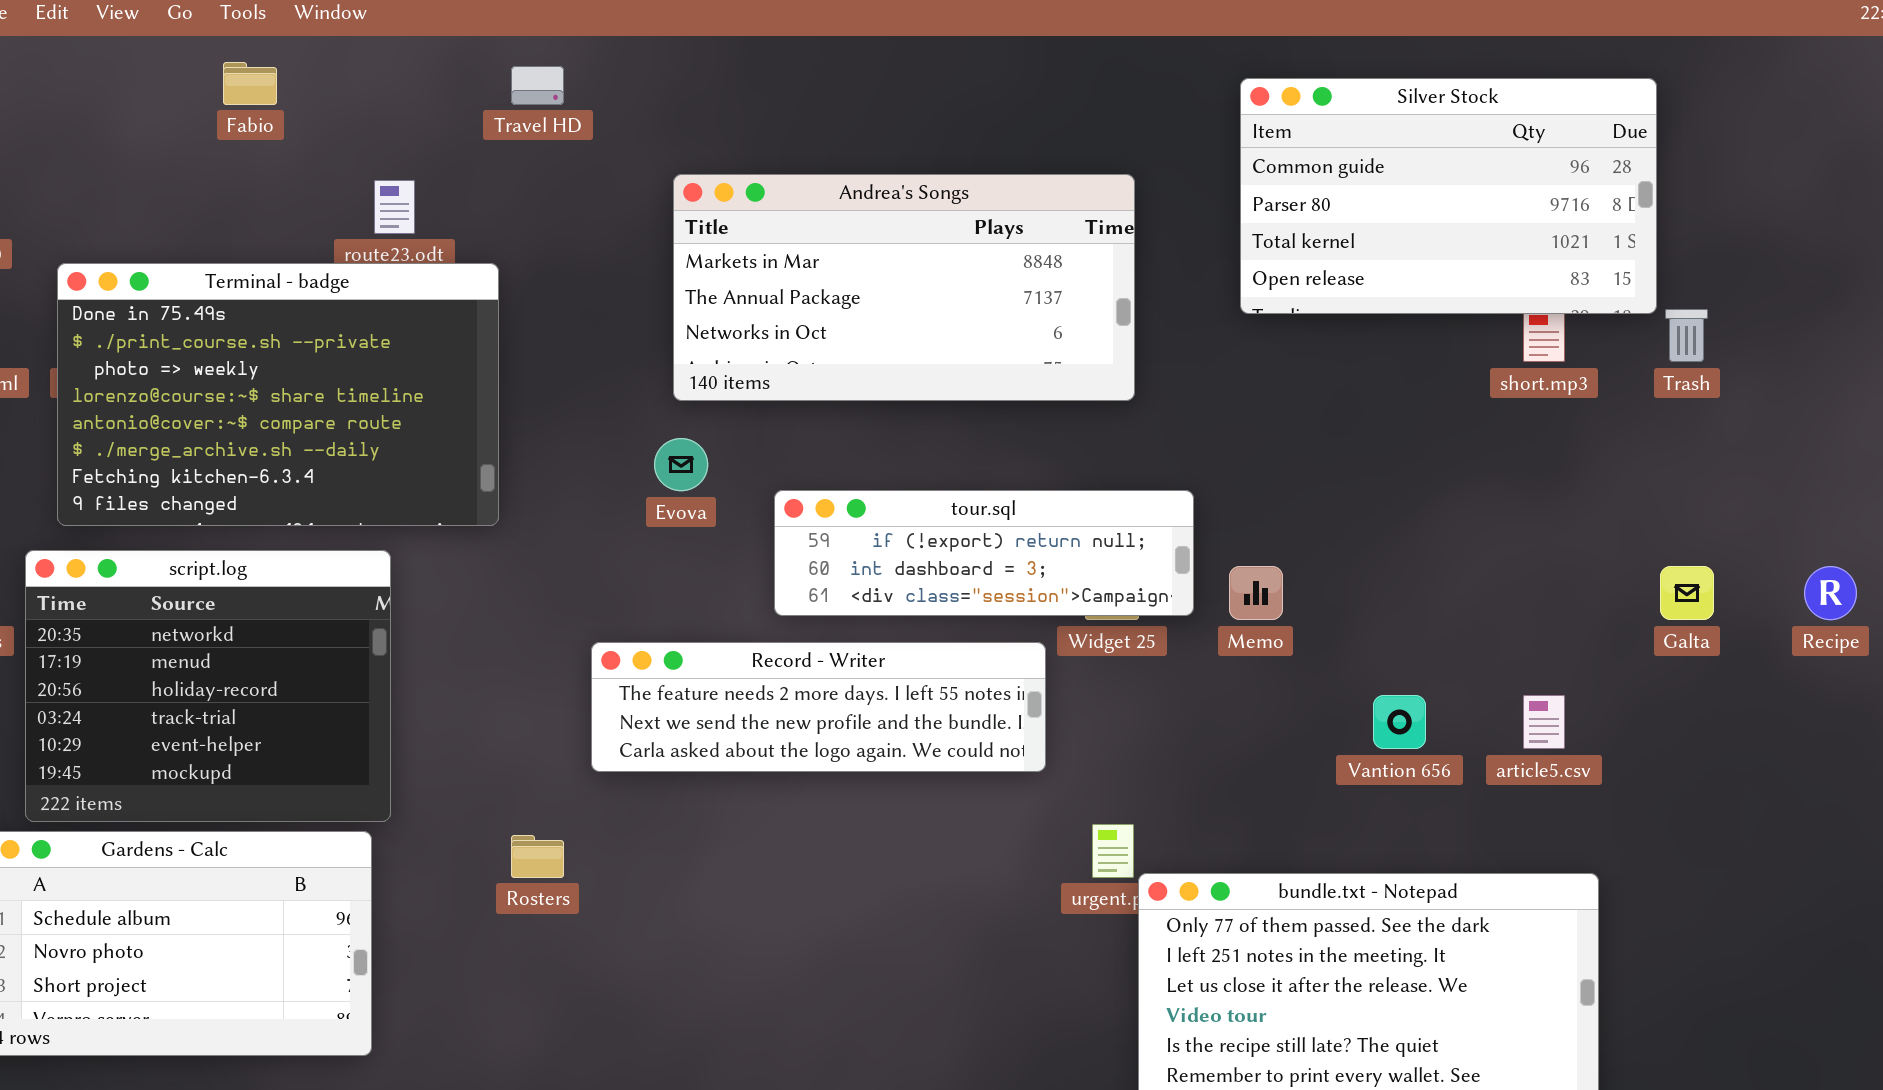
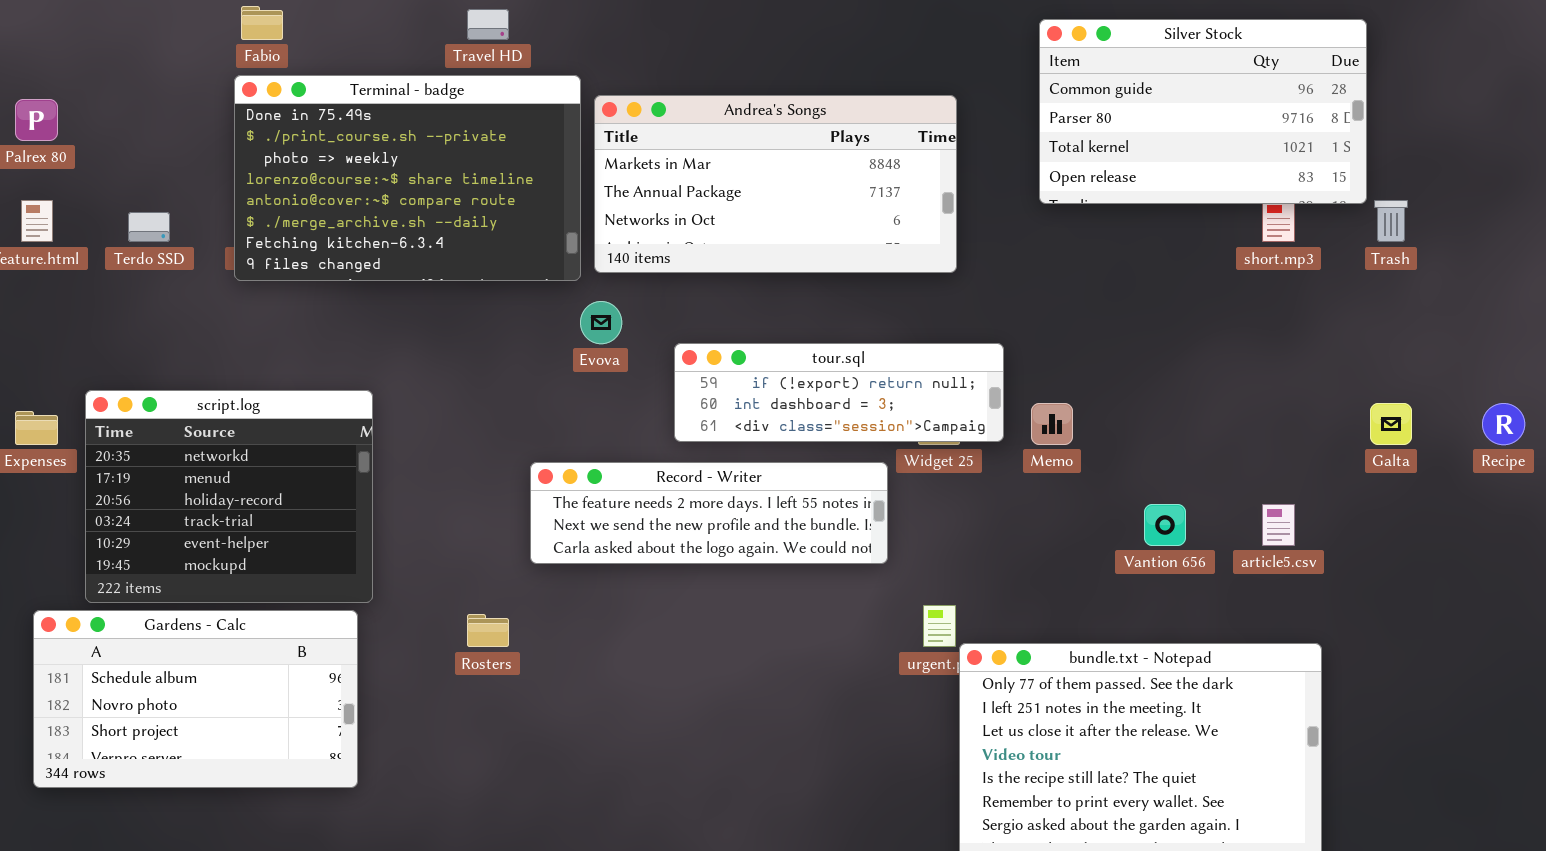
Terminal - badge: [57,263,499,526] -> [234,75,581,281], moved

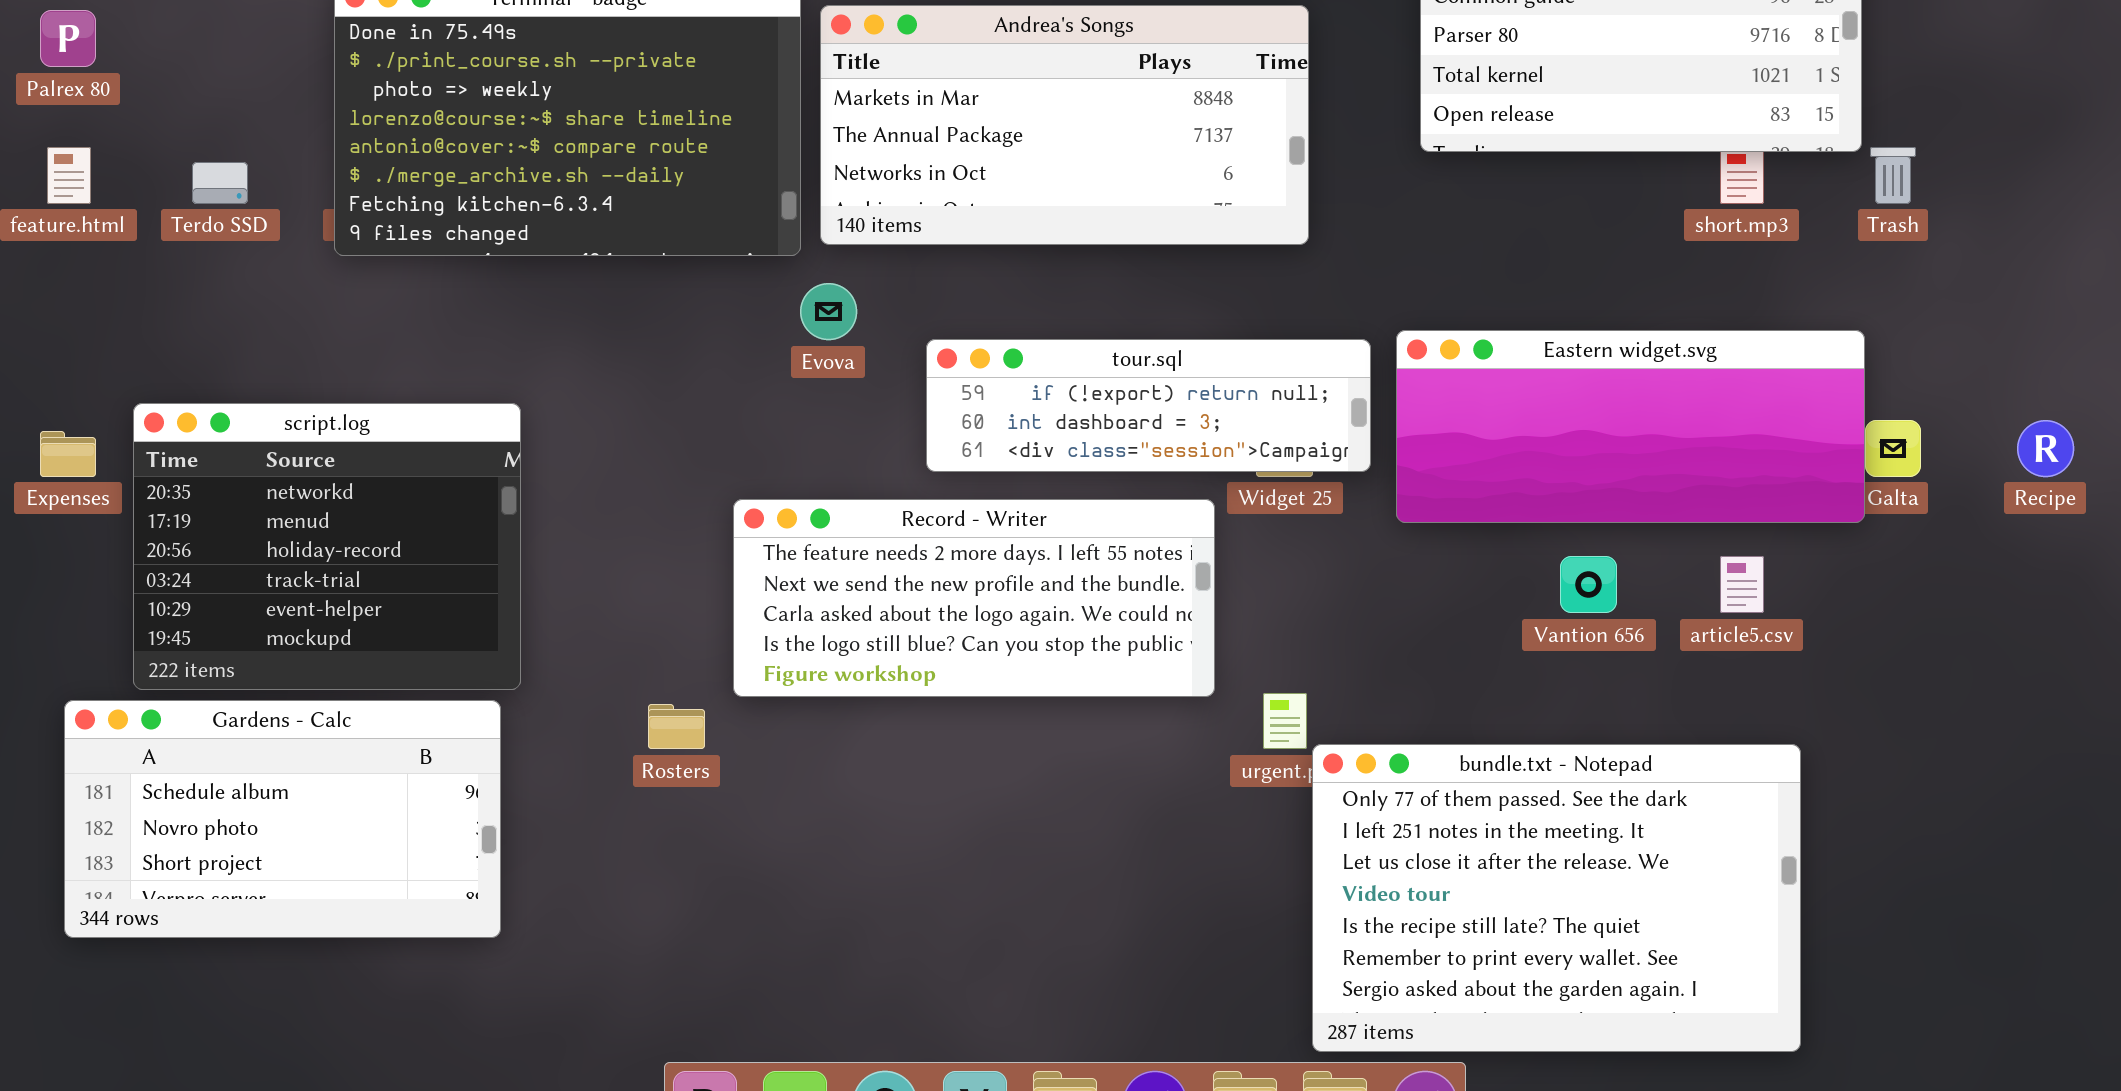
Eastern widget.svg: none -> [1396,330,1865,523], opened
Record - Writer: [530,462,888,564] -> [733,499,1215,697], resized

